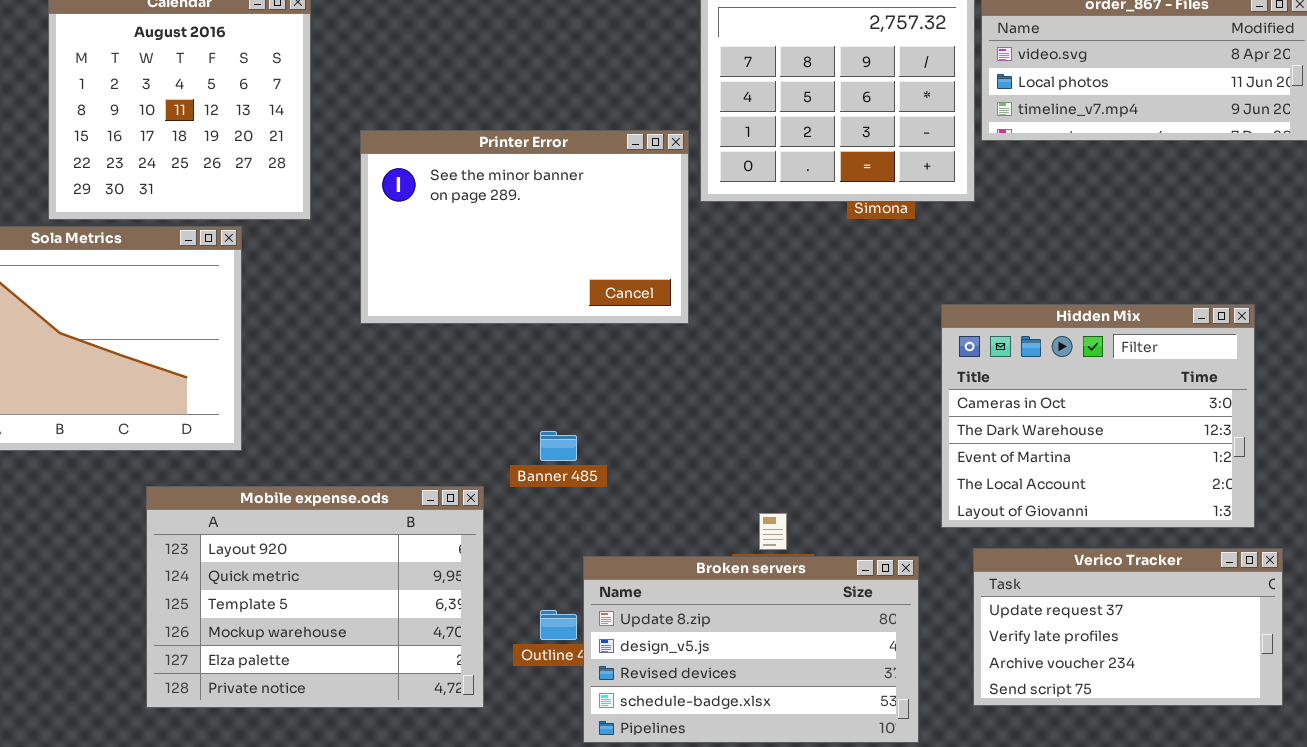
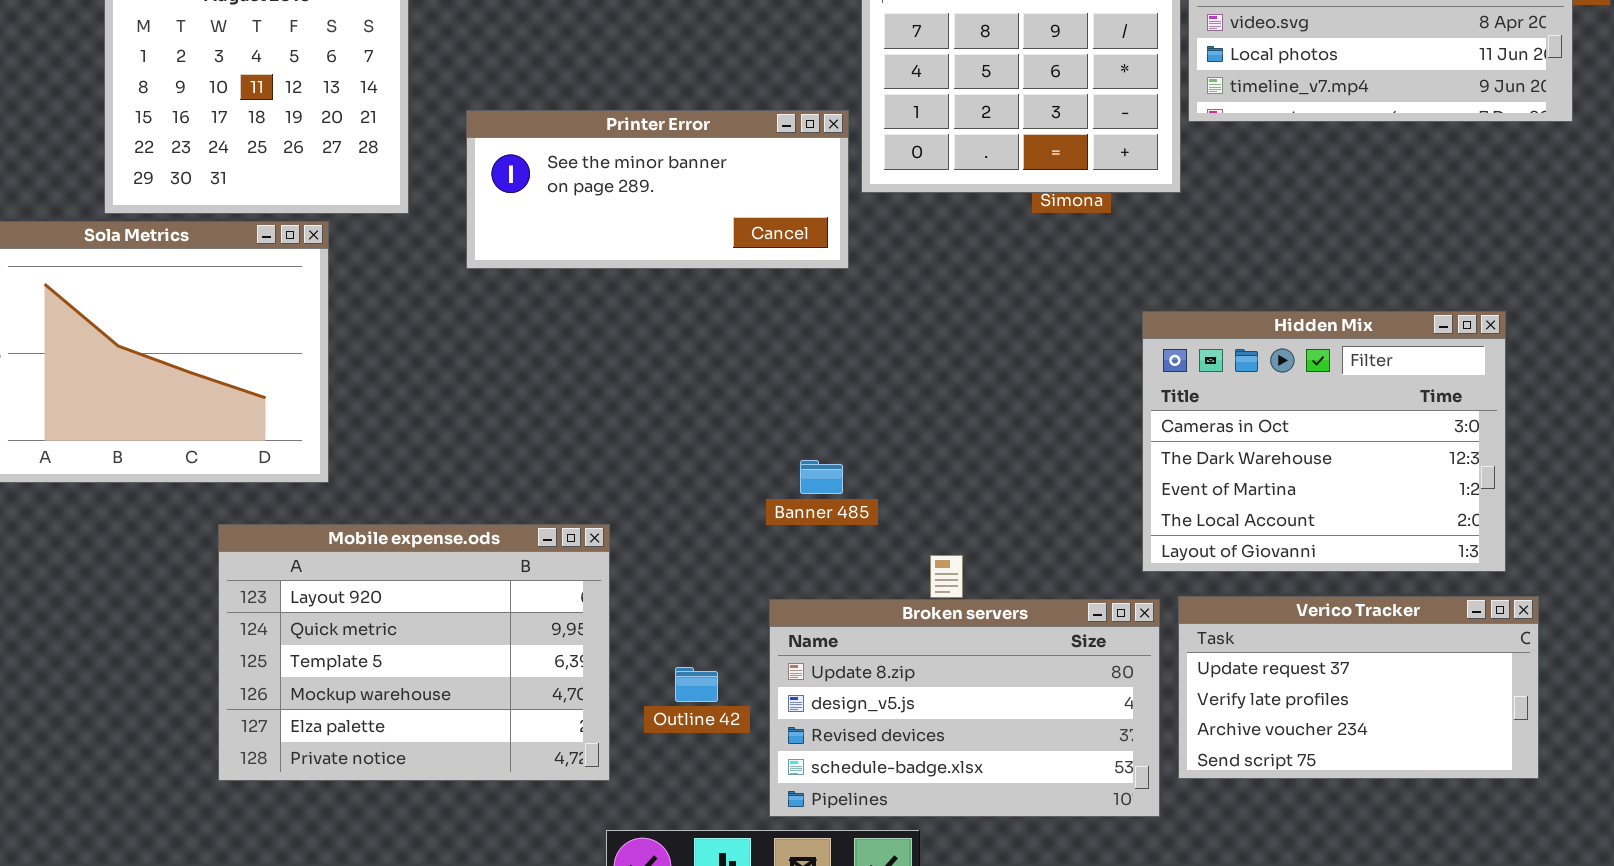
Printer Error: [360,130,689,324] -> [466,110,849,269], resized
Banner 485: [540,431,577,461] -> [800,460,843,494], moved
Broken servers: [583,556,919,743] -> [769,599,1160,817], moved

